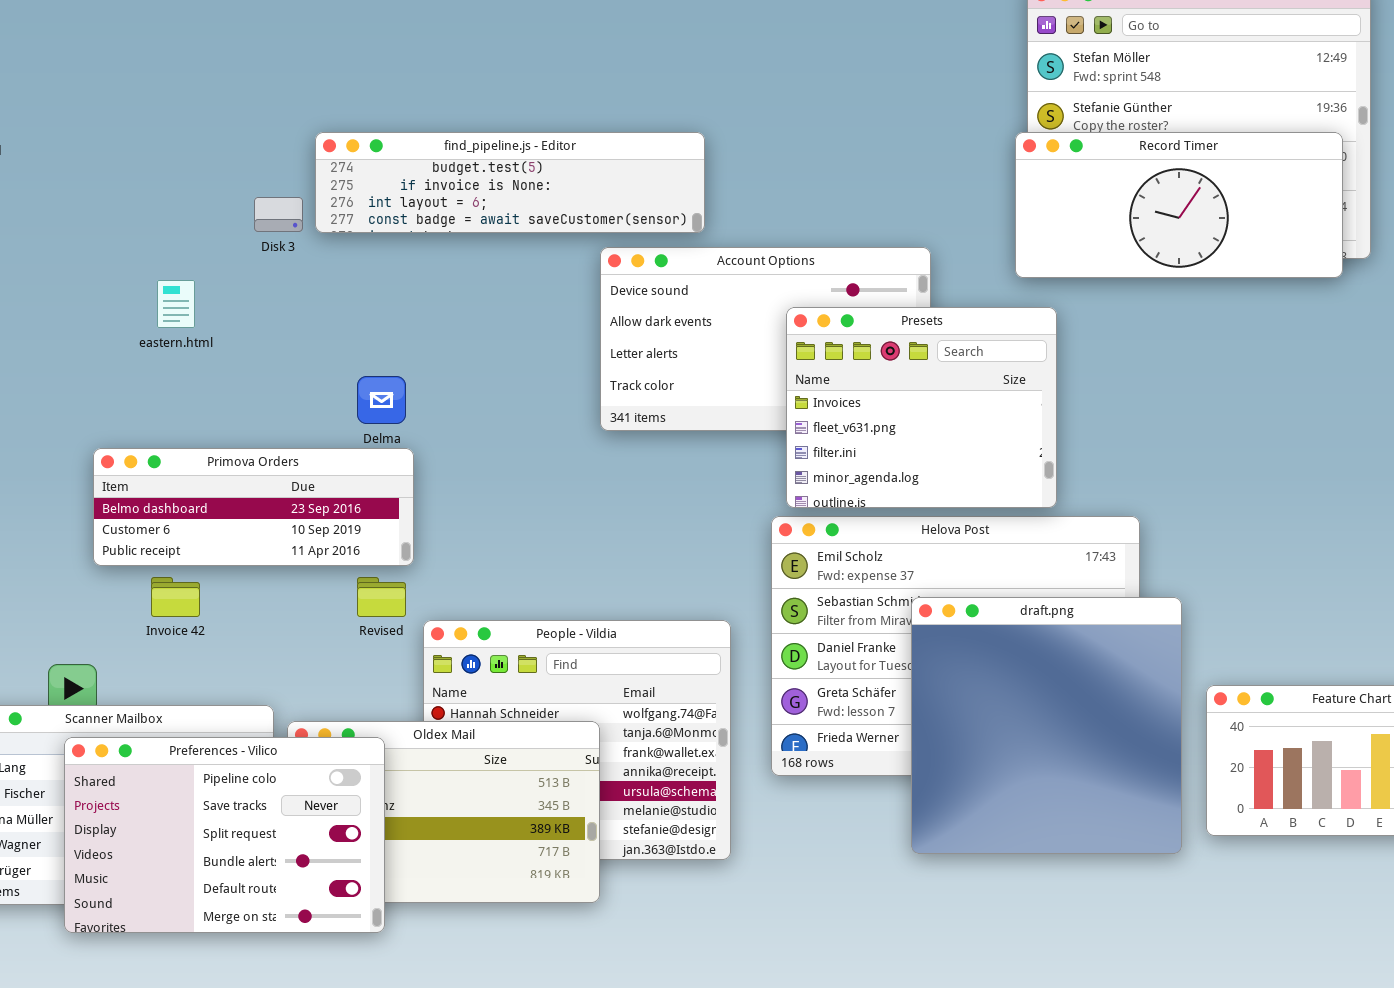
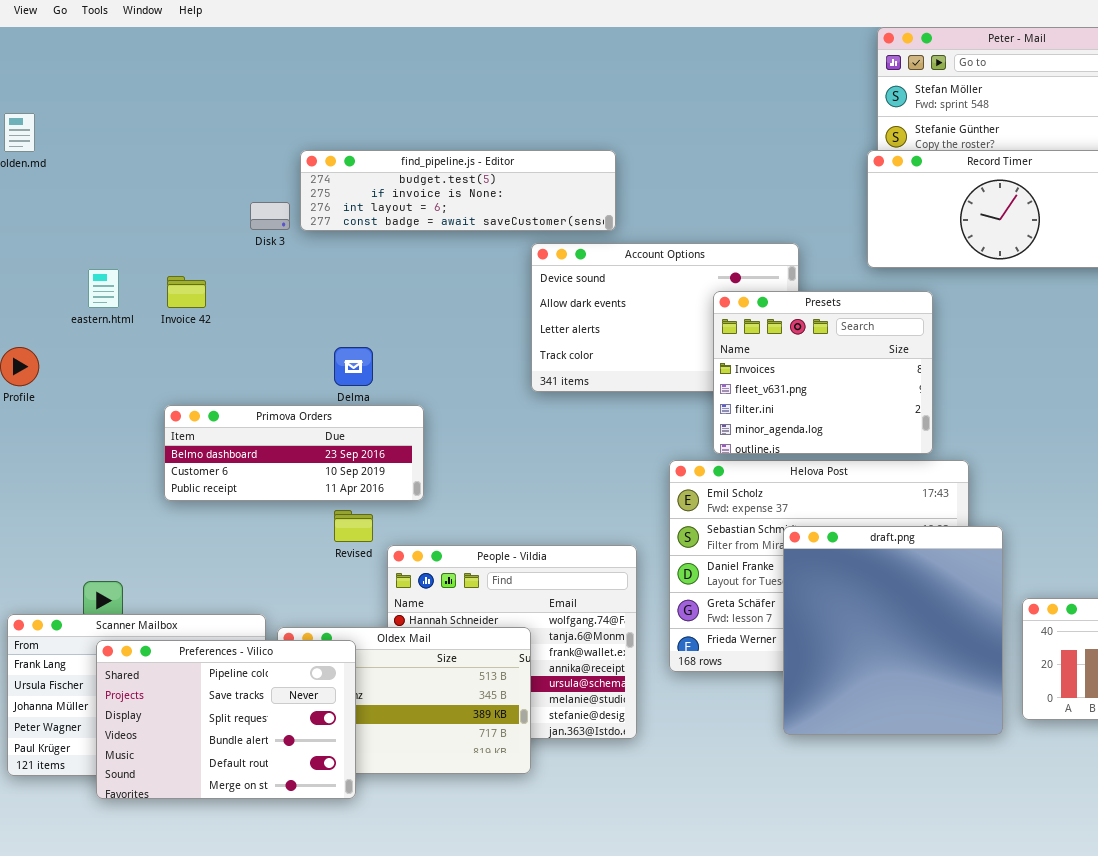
eastern.html: [157,280,195,328] -> [88,269,119,308], moved
Presets: [786,307,1057,508] -> [713,291,933,454], moved
Primova Orders: [93,448,414,566] -> [164,405,424,501], moved
Invoice 42: [151,577,200,617] -> [167,276,206,308], moved

